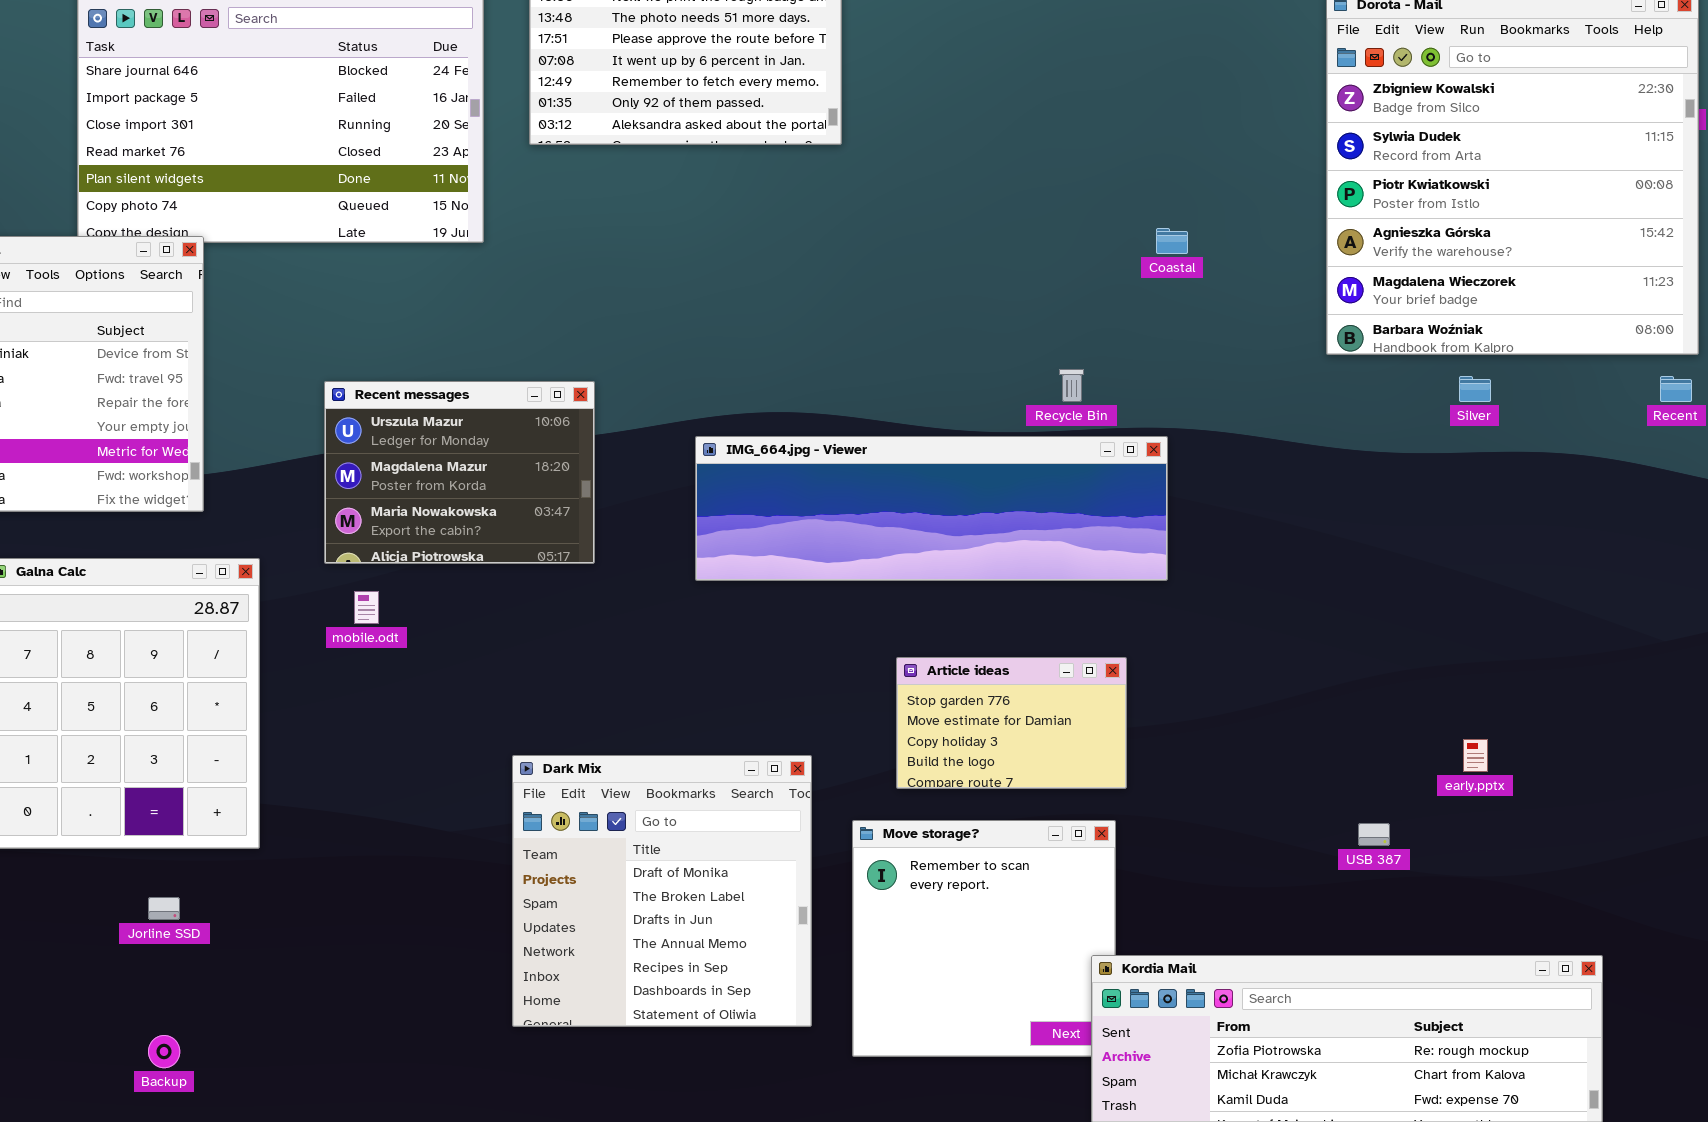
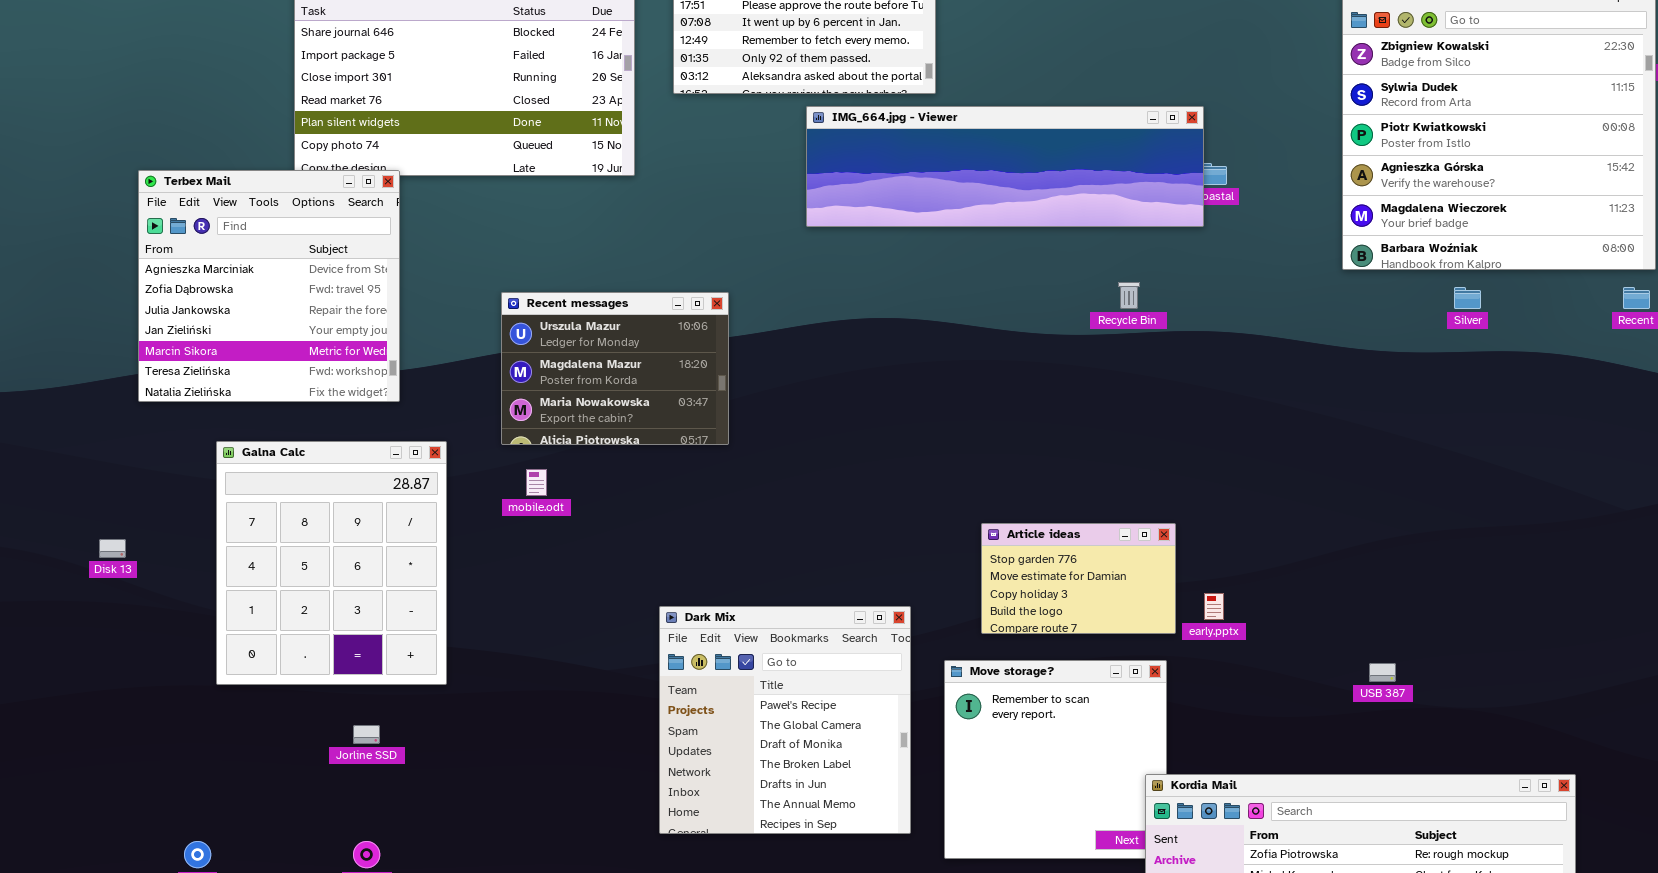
IMG_664.jpg - Viewer: [695,436,1168,581] -> [806,106,1204,227], moved
early.pptx: [1463,739,1488,772] -> [1204,593,1224,620], moved
Dark Mix: [512,755,812,1027] -> [659,606,911,834], scrolled up 2 rows

